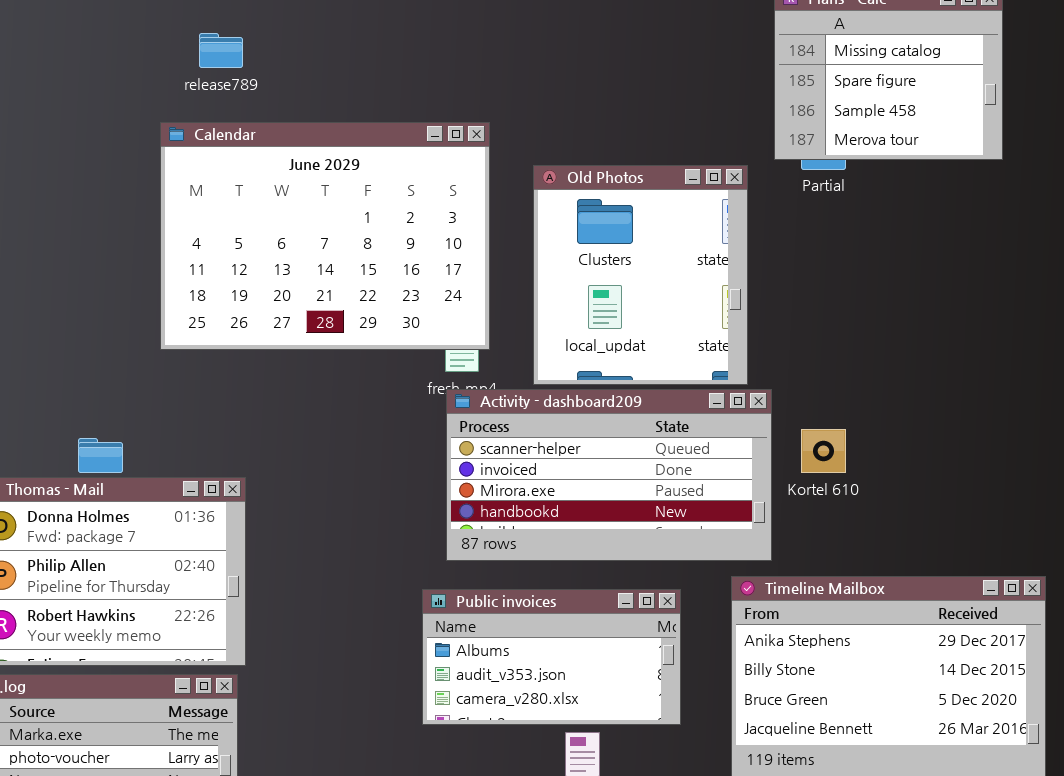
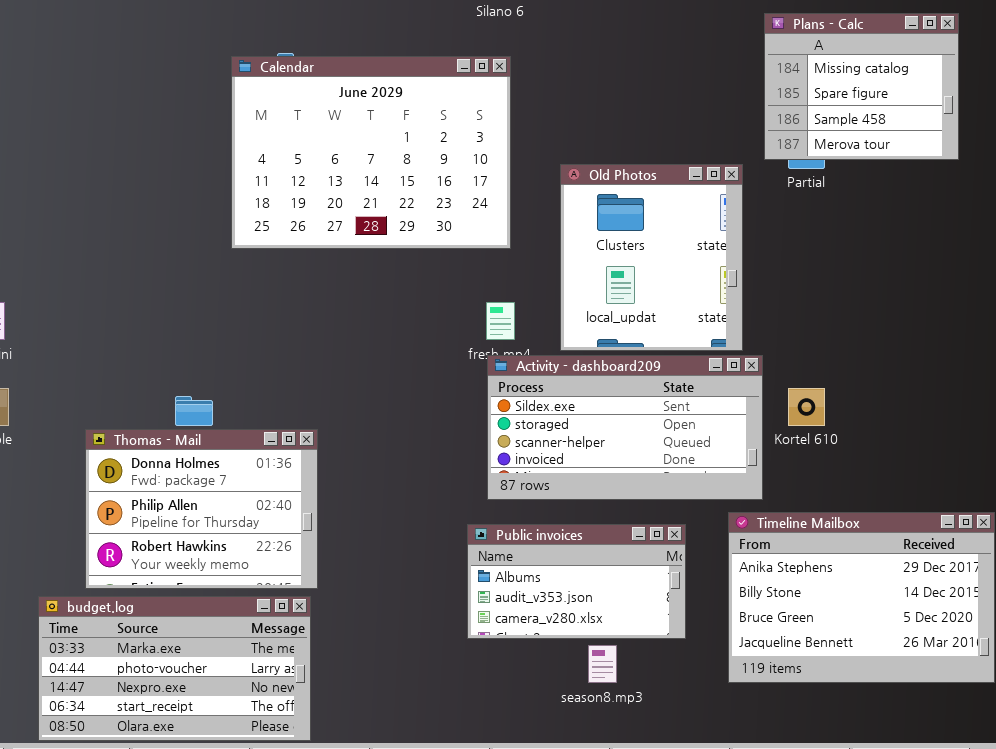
Calendar: [160,122,490,350] -> [231,56,511,249], moved
Activity - dashboard209: [446,389,772,561] -> [487,355,763,500], scrolled up 2 rows

